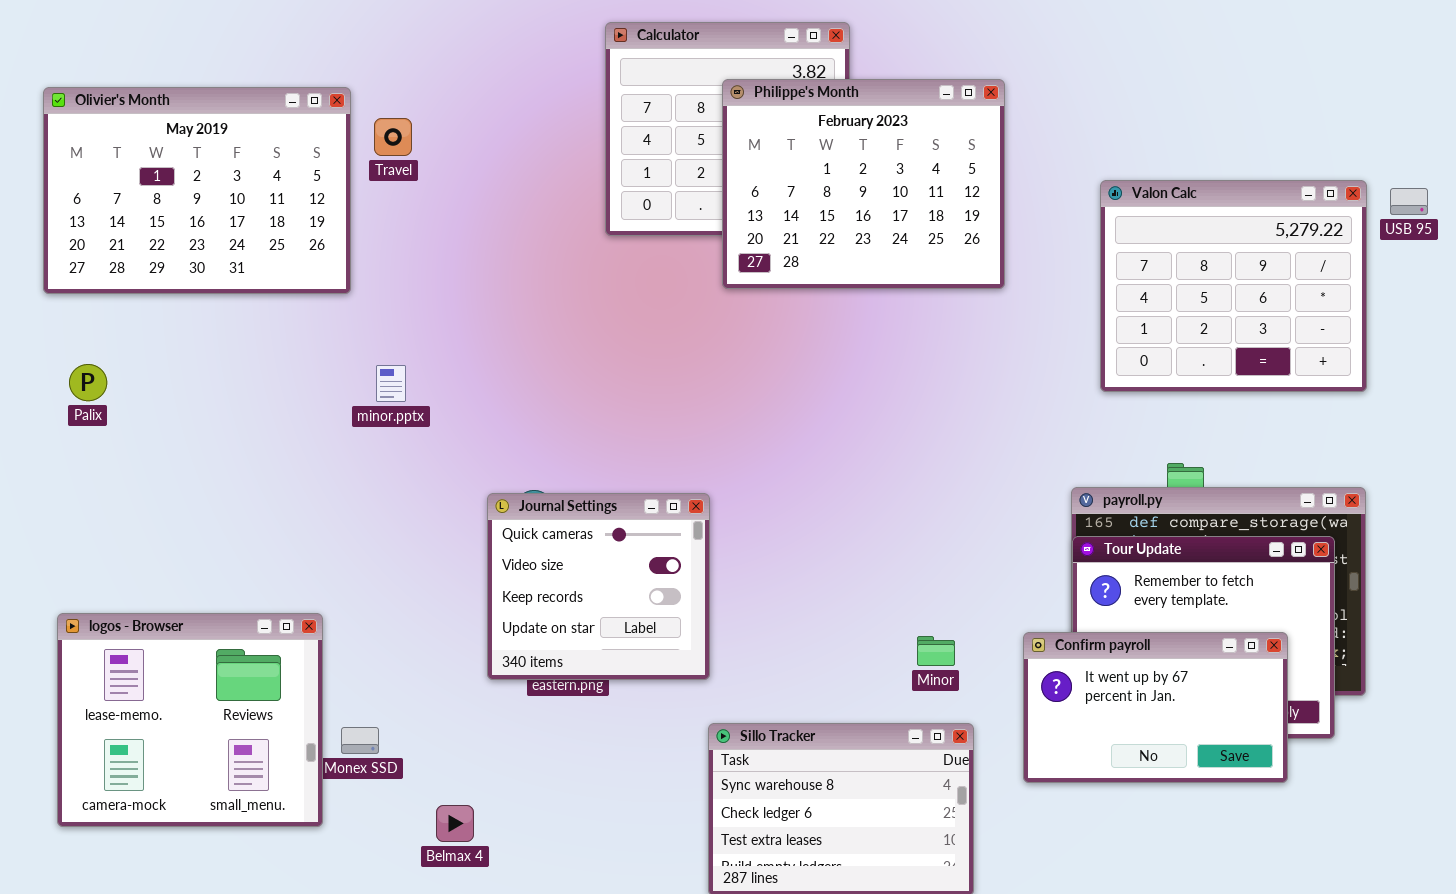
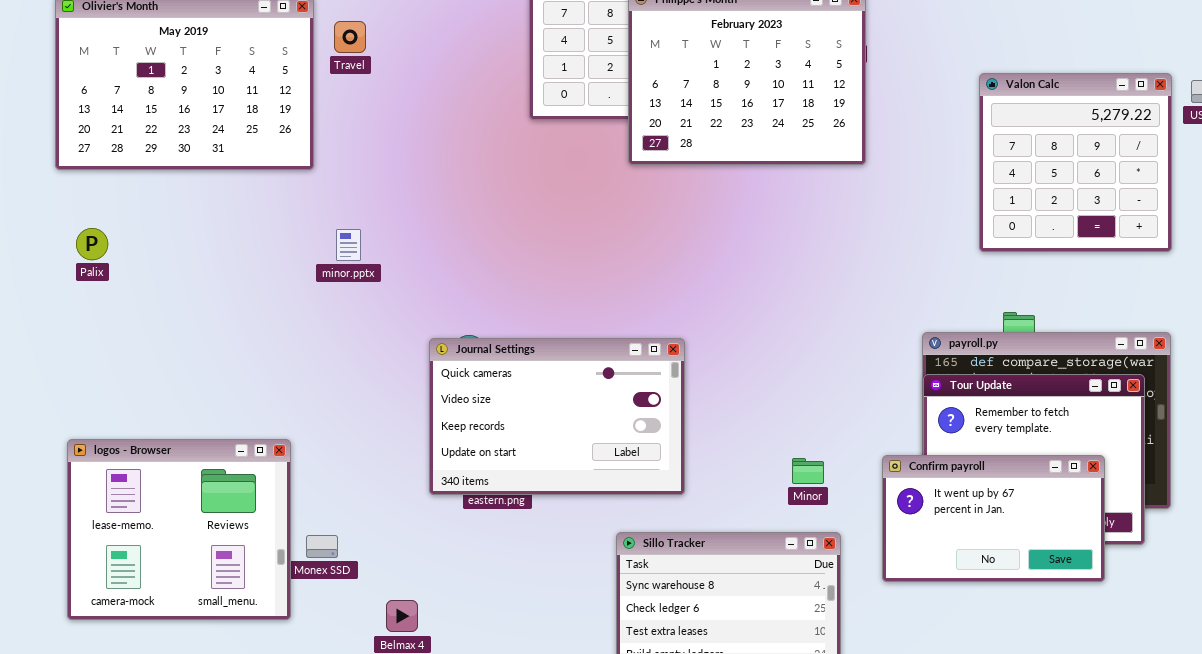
Valon Calc: [1100,180,1367,392] -> [979,73,1172,252], resized
Journal Settings: [487,493,710,680] -> [429,338,685,495], resized

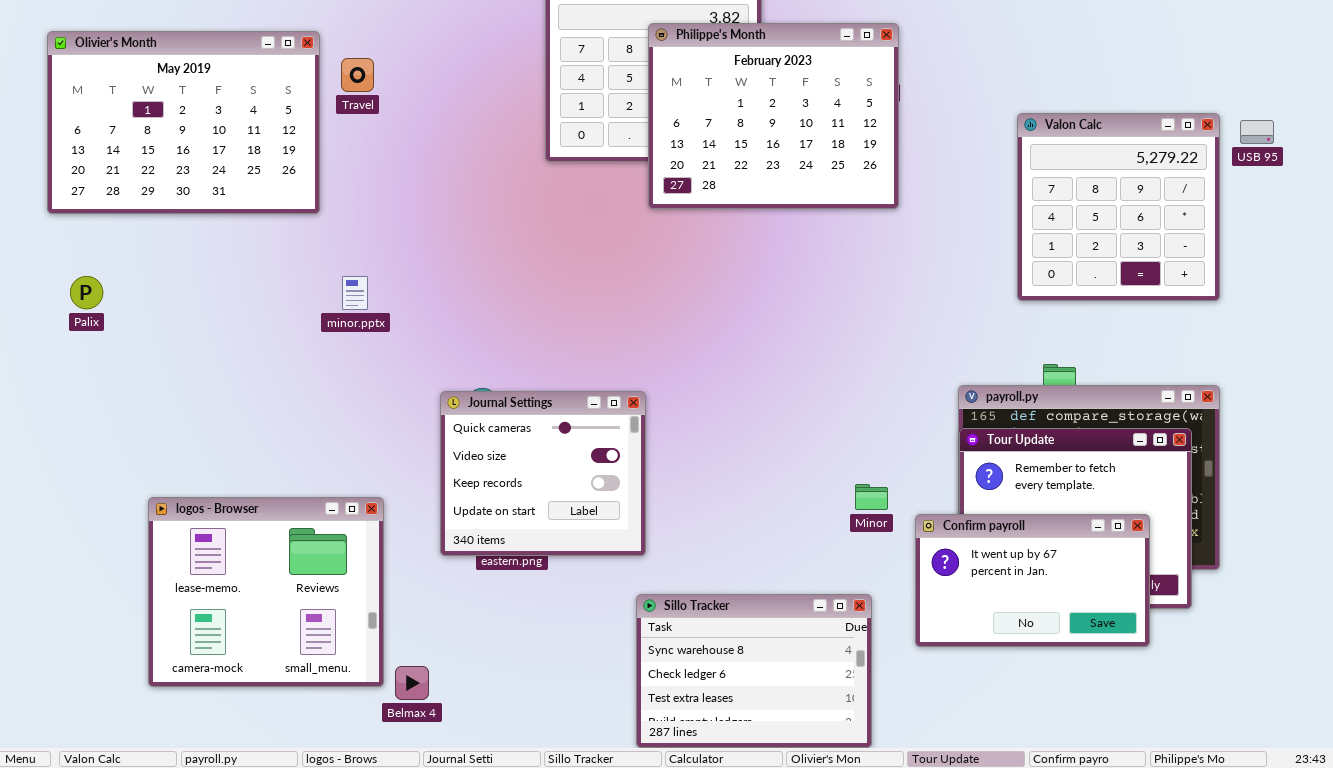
Journal Settings: [429,338,685,495] -> [440,391,646,556], resized
logos - Browser: [67,439,291,620] -> [148,497,384,687], moved
Minor: [792,458,824,484] -> [855,484,888,510], moved

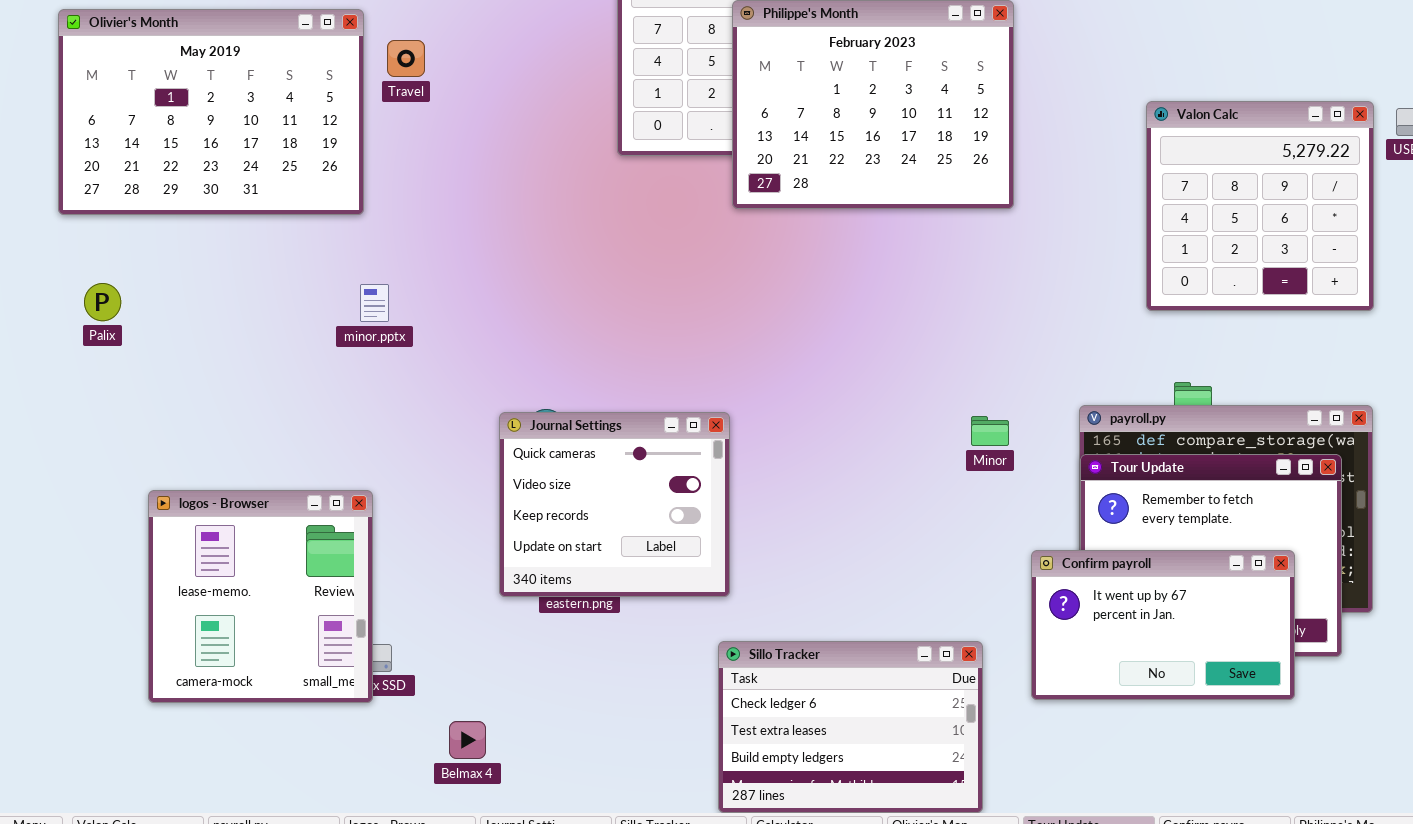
minor.pptx: [342,276,368,310] -> [360,284,389,322], moved
Minor: [855,484,888,510] -> [971,416,1009,446], moved
logos - Browser: [148,497,384,687] -> [148,490,373,703], moved, resized
Sillo Tracker: [636,594,872,748] -> [718,641,983,813], scrolled down 1 row

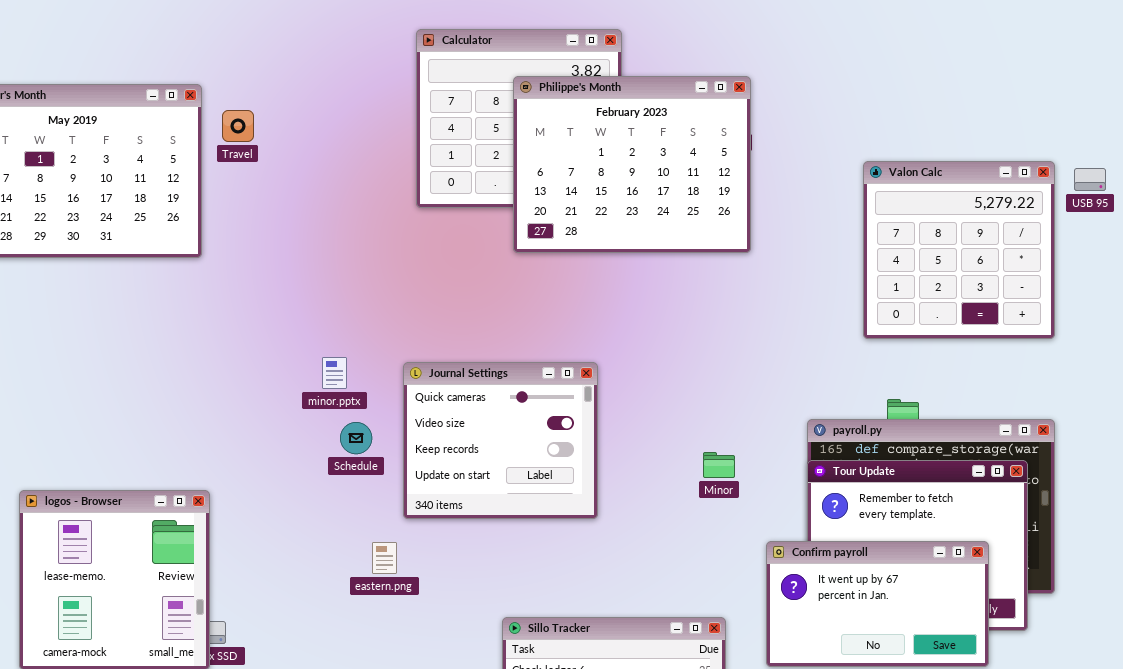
minor.pptx: [360,284,389,322] -> [322,357,347,389], moved
Journal Settings: [499,412,730,597] -> [403,362,598,519], moved
Minor: [971,416,1009,446] -> [703,452,735,478], moved

